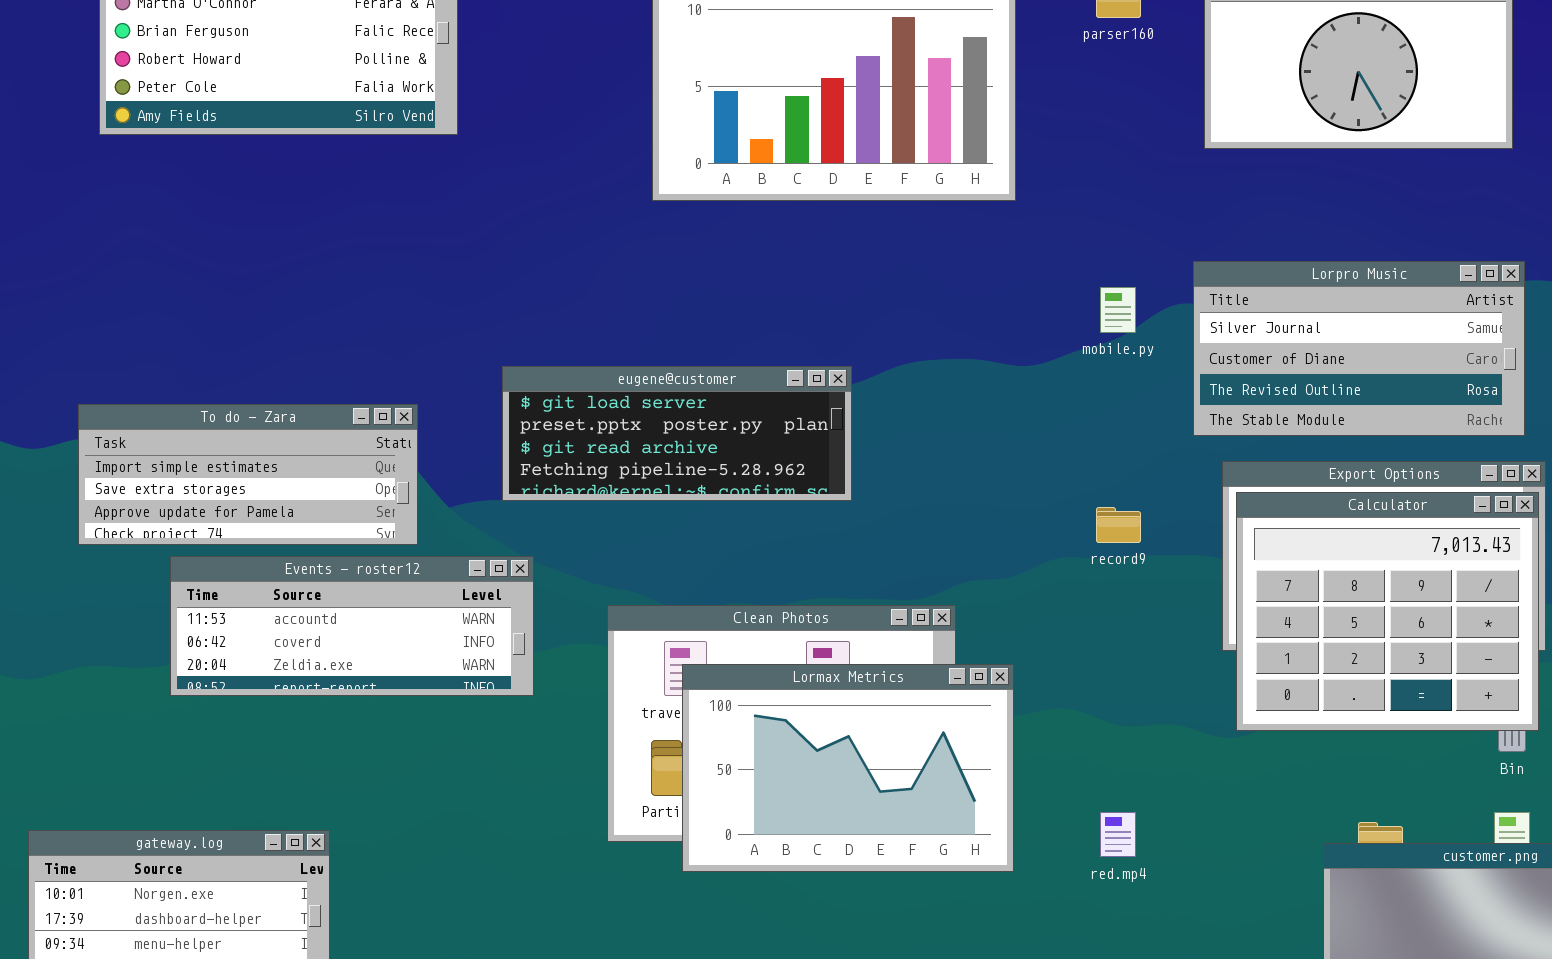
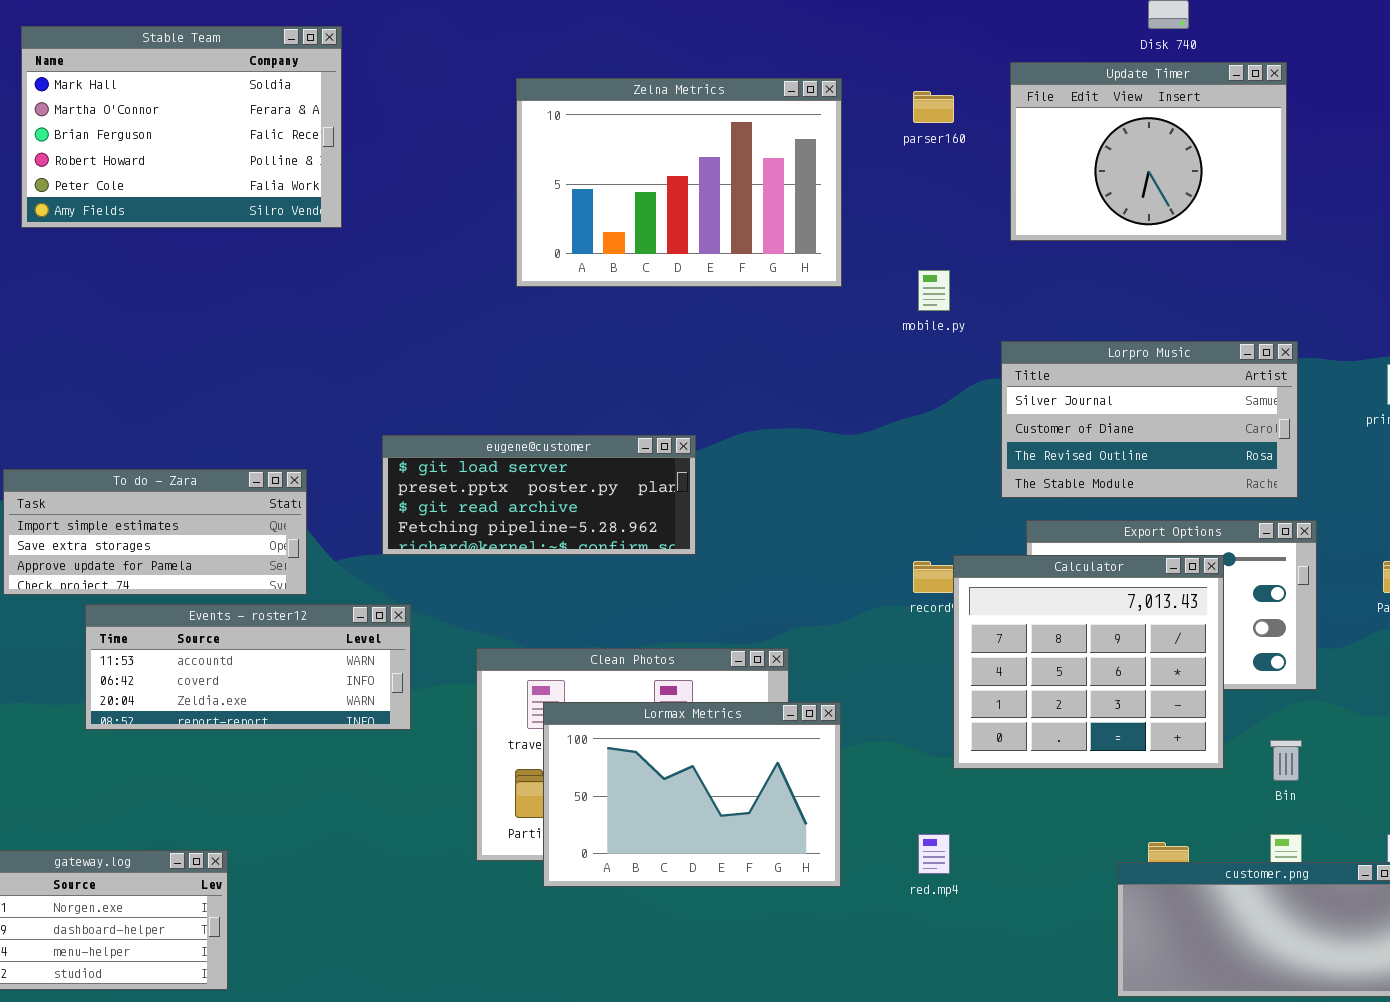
mobile.py: [1100,287,1136,333] -> [918,270,950,311], moved
Calculator: [1236,492,1539,731] -> [953,555,1224,769], moved

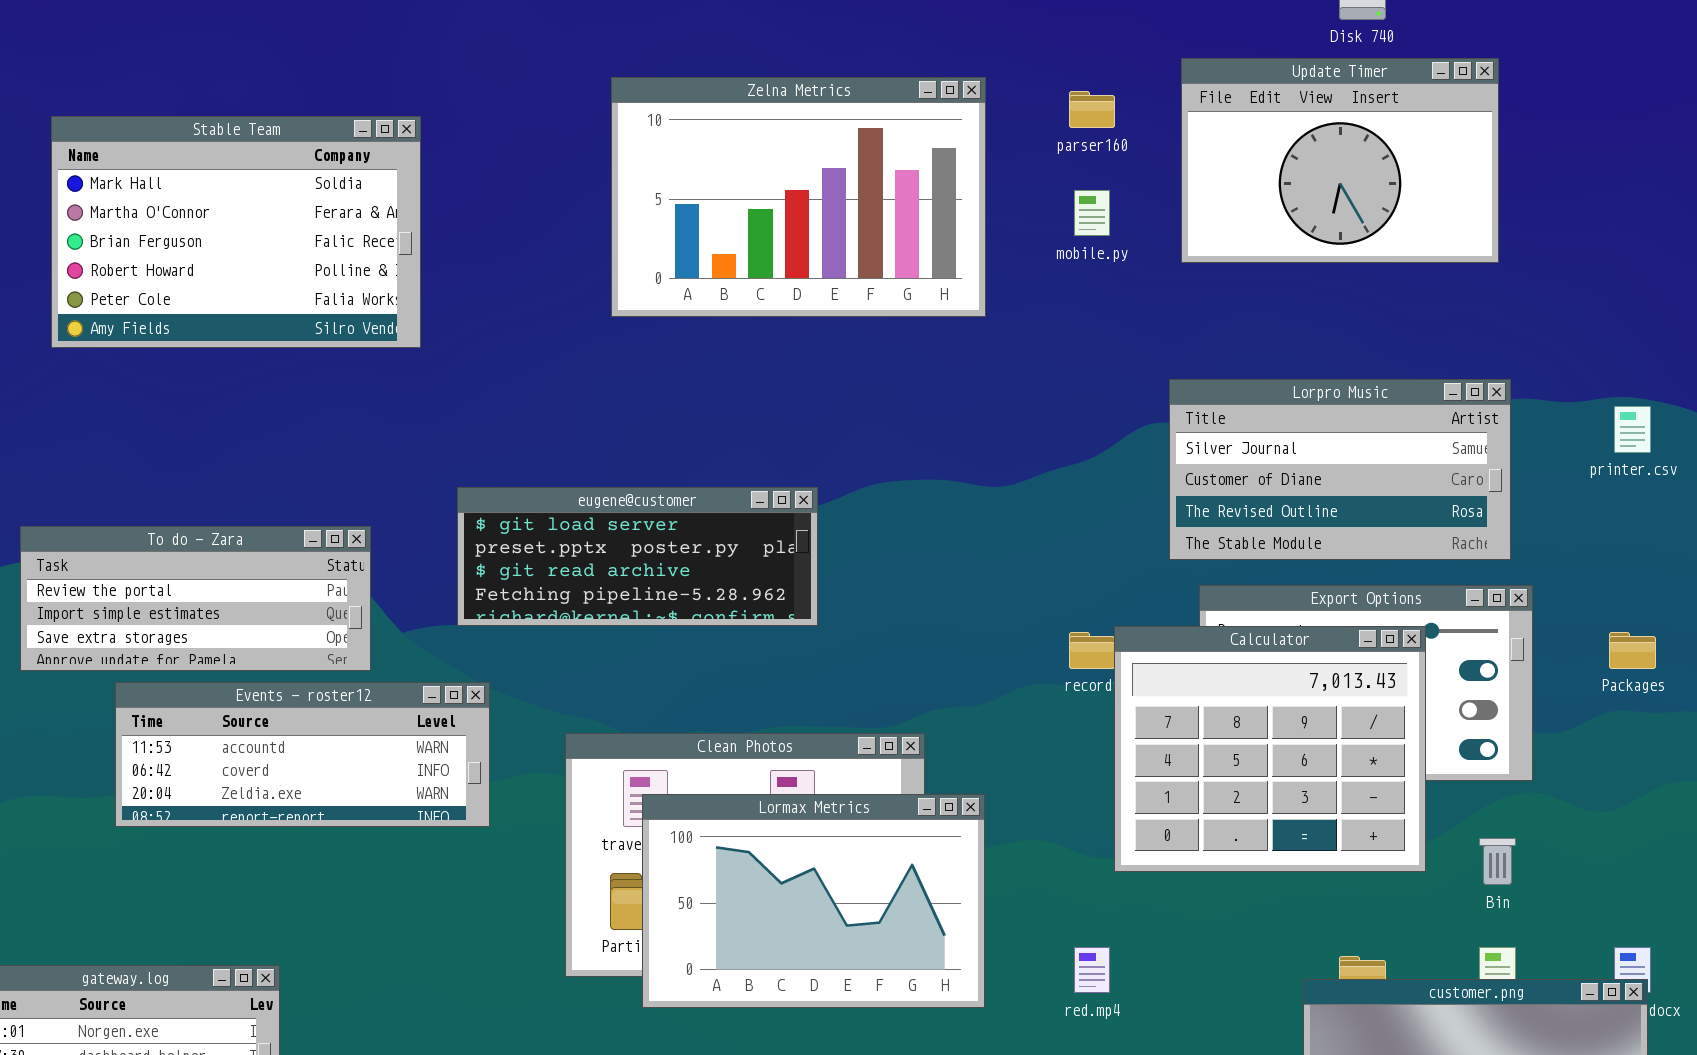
Stable Team: [21,26,342,228] -> [51,116,421,348], moved
mobile.py: [918,270,950,311] -> [1074,190,1110,236], moved
To do - Zara: [3,469,307,595] -> [20,526,371,671], scrolled up 1 row

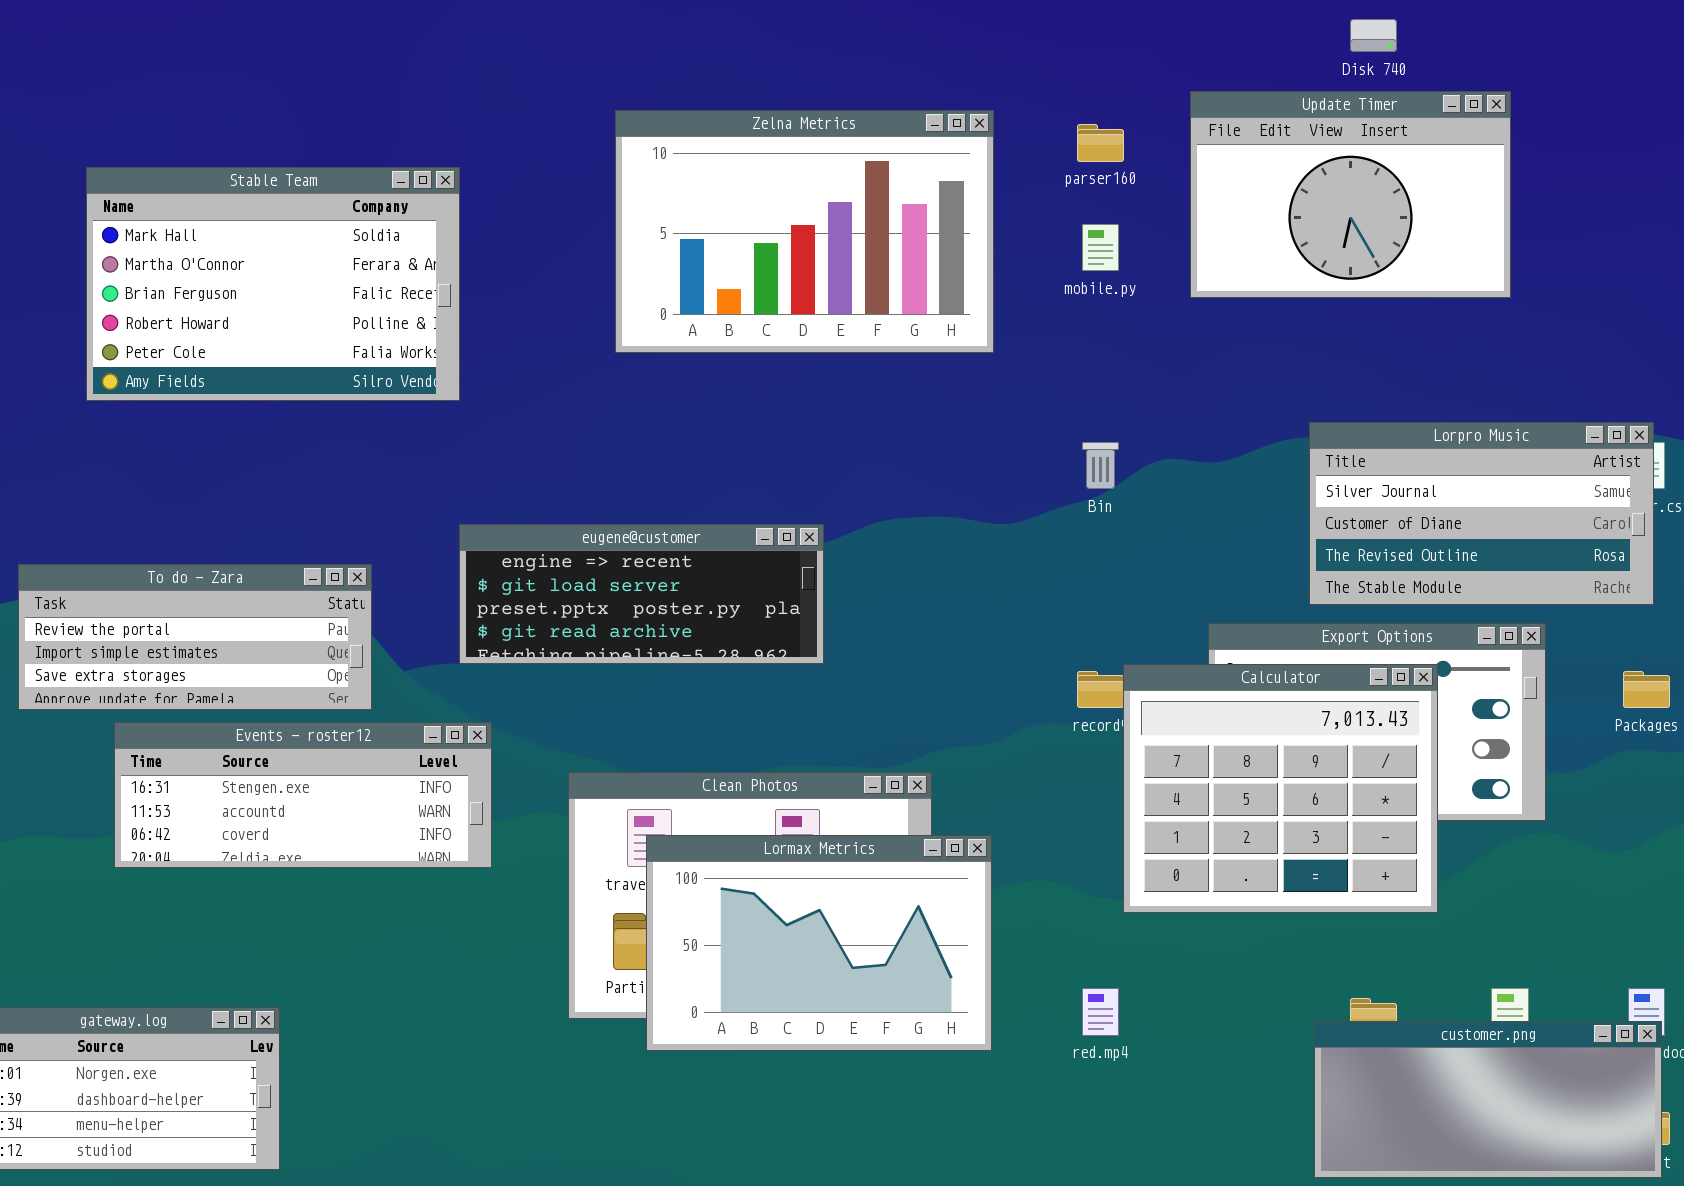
Stable Team: [51,116,421,348] -> [86,167,460,401], moved
Lorpro Music: [1169,379,1511,560] -> [1309,422,1654,605], moved
eugene@customer: [457,487,818,626] -> [459,524,824,664], scrolled up 1 row
Events - roster12: [115,682,490,827] -> [114,722,492,868], scrolled up 1 row
Bin: [1479,838,1516,885] -> [1082,442,1119,489], moved

